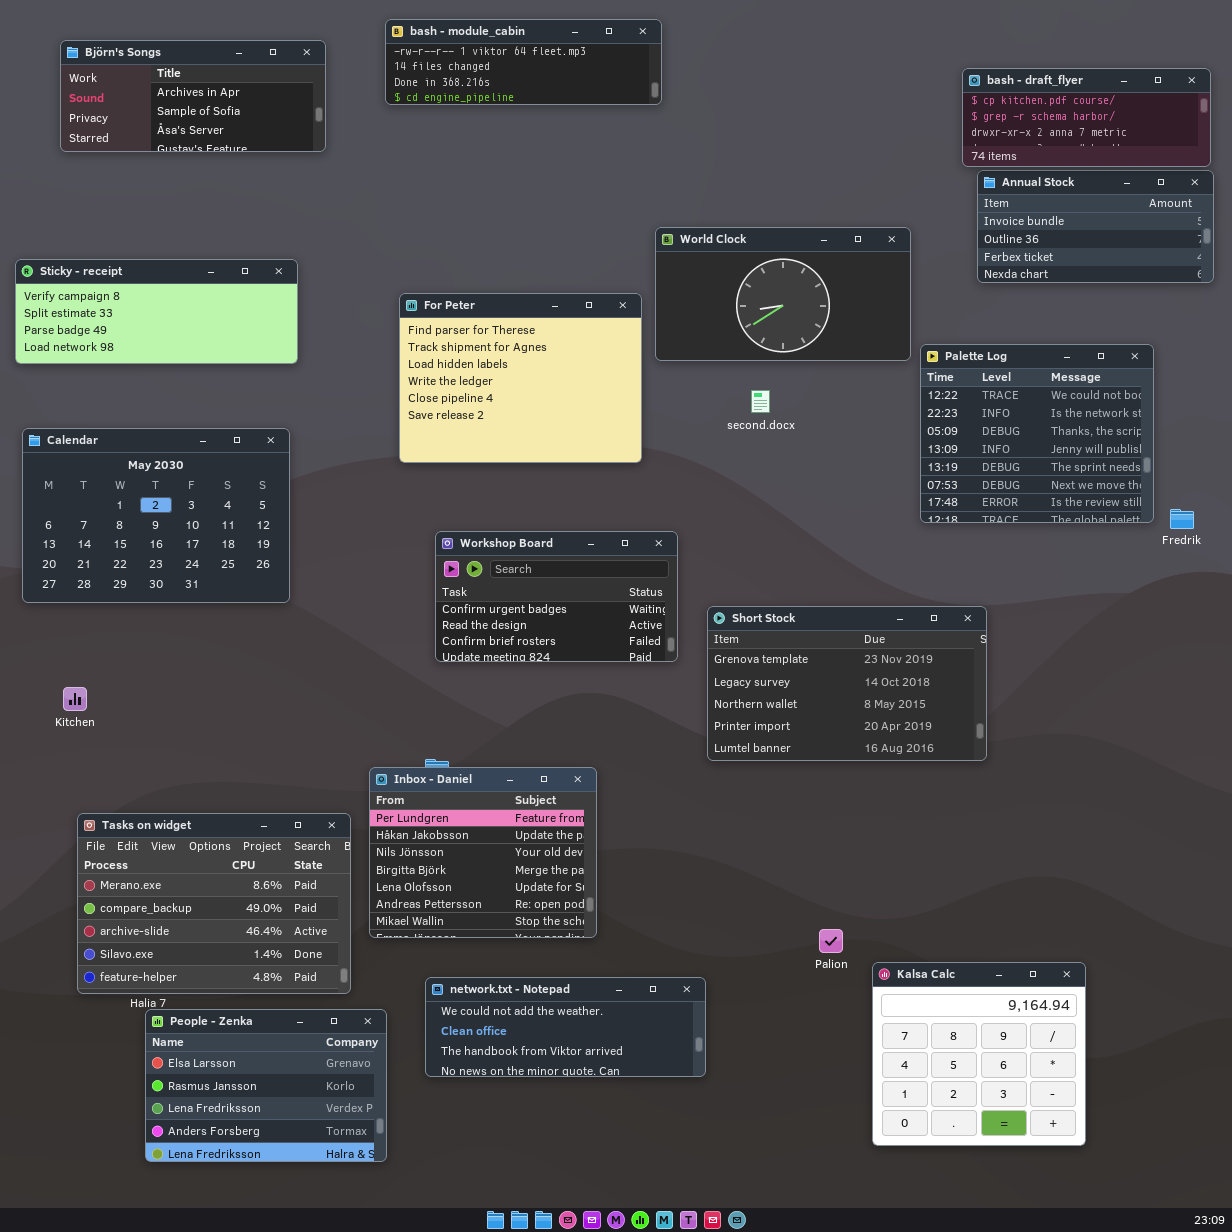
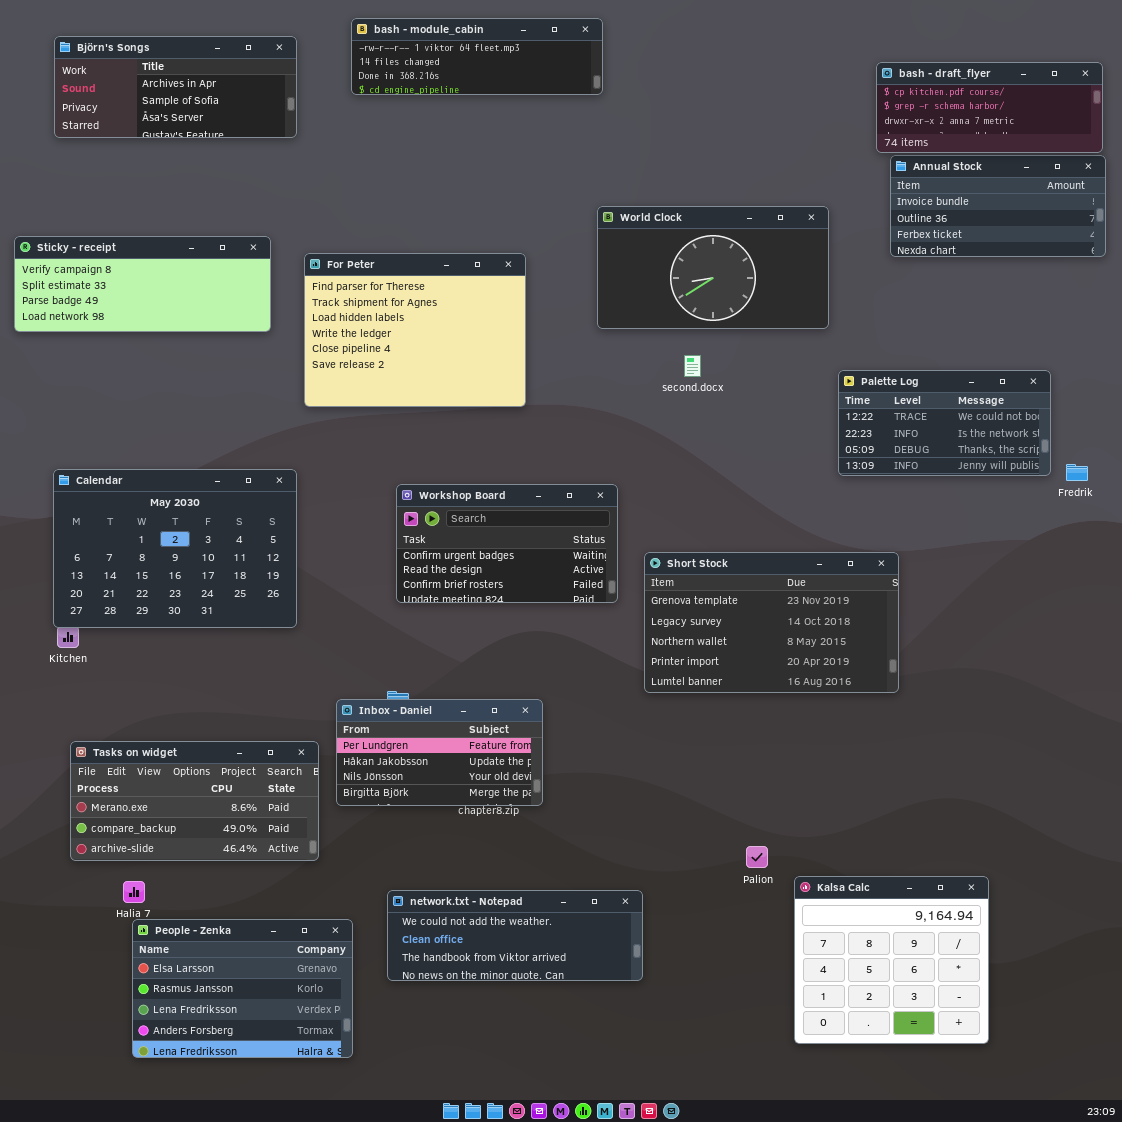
For Peter: [399,293,642,463] -> [304,253,526,407], moved
Palette Log: [920,344,1154,523] -> [838,370,1051,476], resized
Calendar: [22,428,290,603] -> [53,469,297,628], moved
Inbox - Daniel: [369,767,597,938] -> [336,699,543,806], resized
Tasks on widget: [77,813,351,994] -> [70,741,319,861], resized

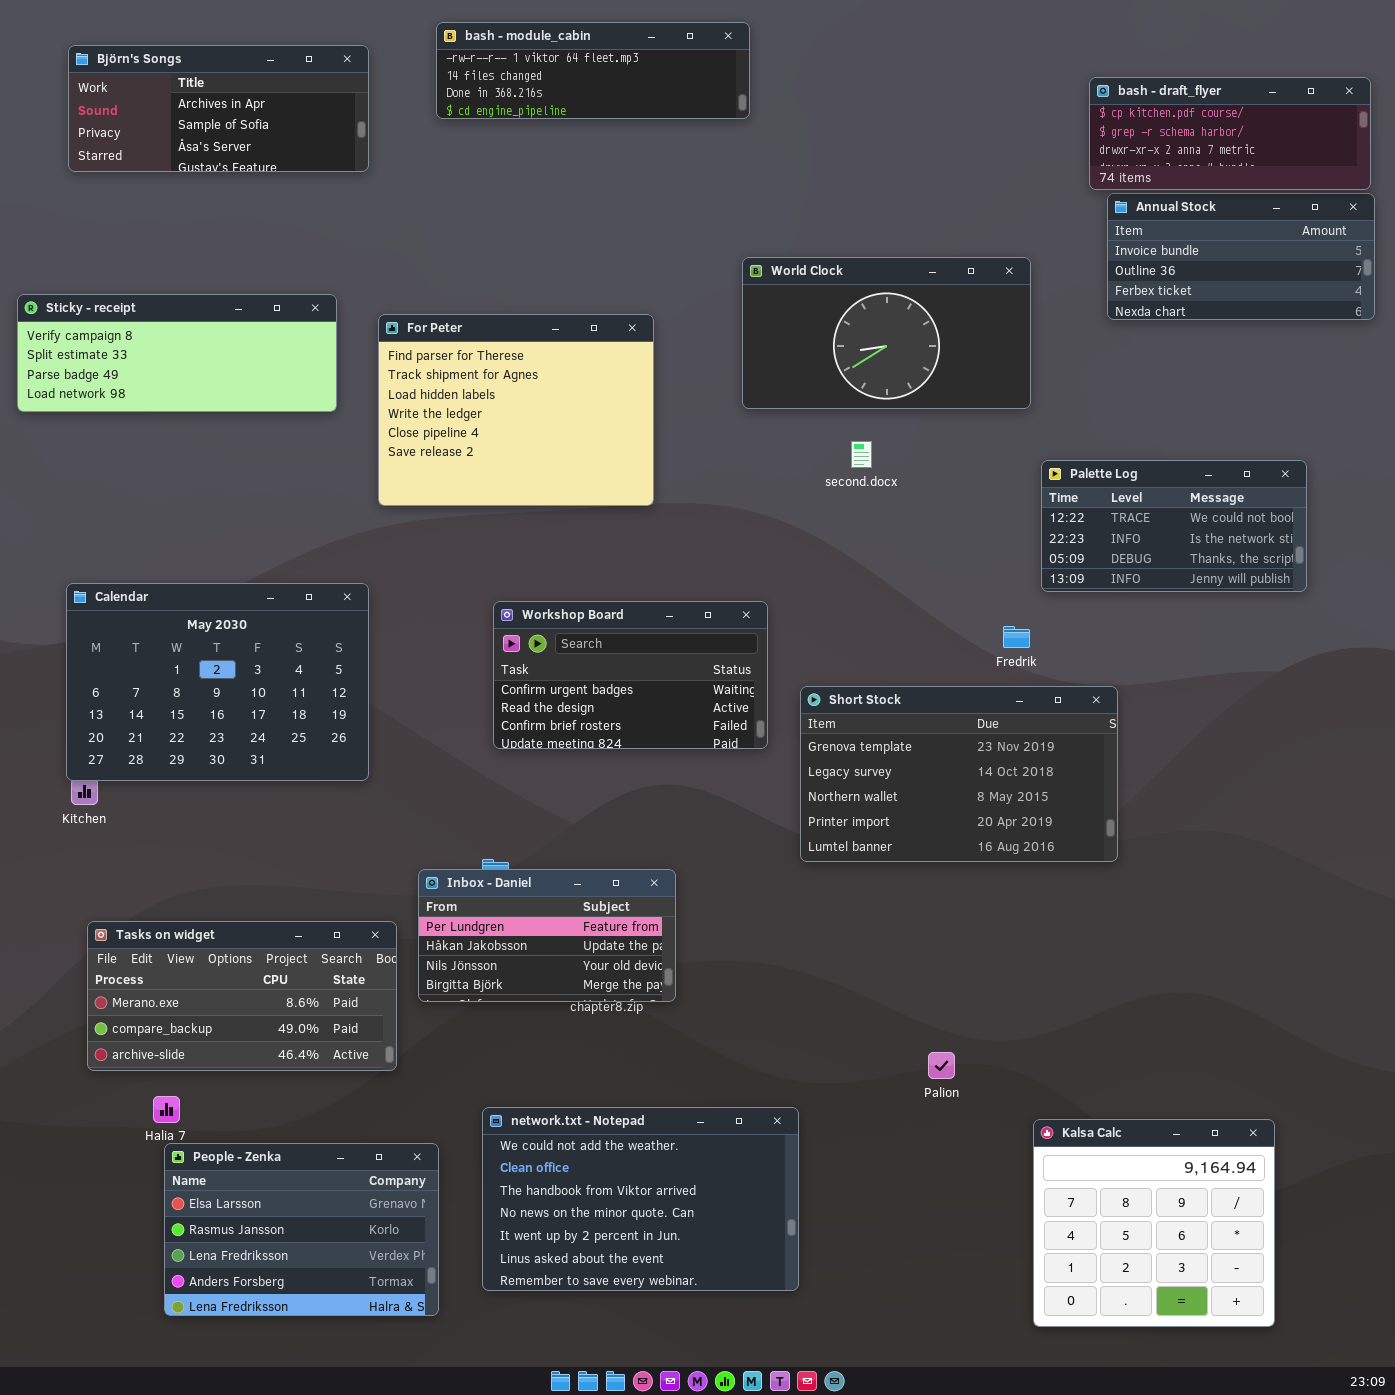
Fredrik: [1066,464,1088,481] -> [1003,626,1030,648], moved
Kalsa Calc: [794,876,989,1044] -> [1033,1119,1275,1327], moved
network.txt - Notepad: [387,890,643,981] -> [482,1107,799,1291], resized

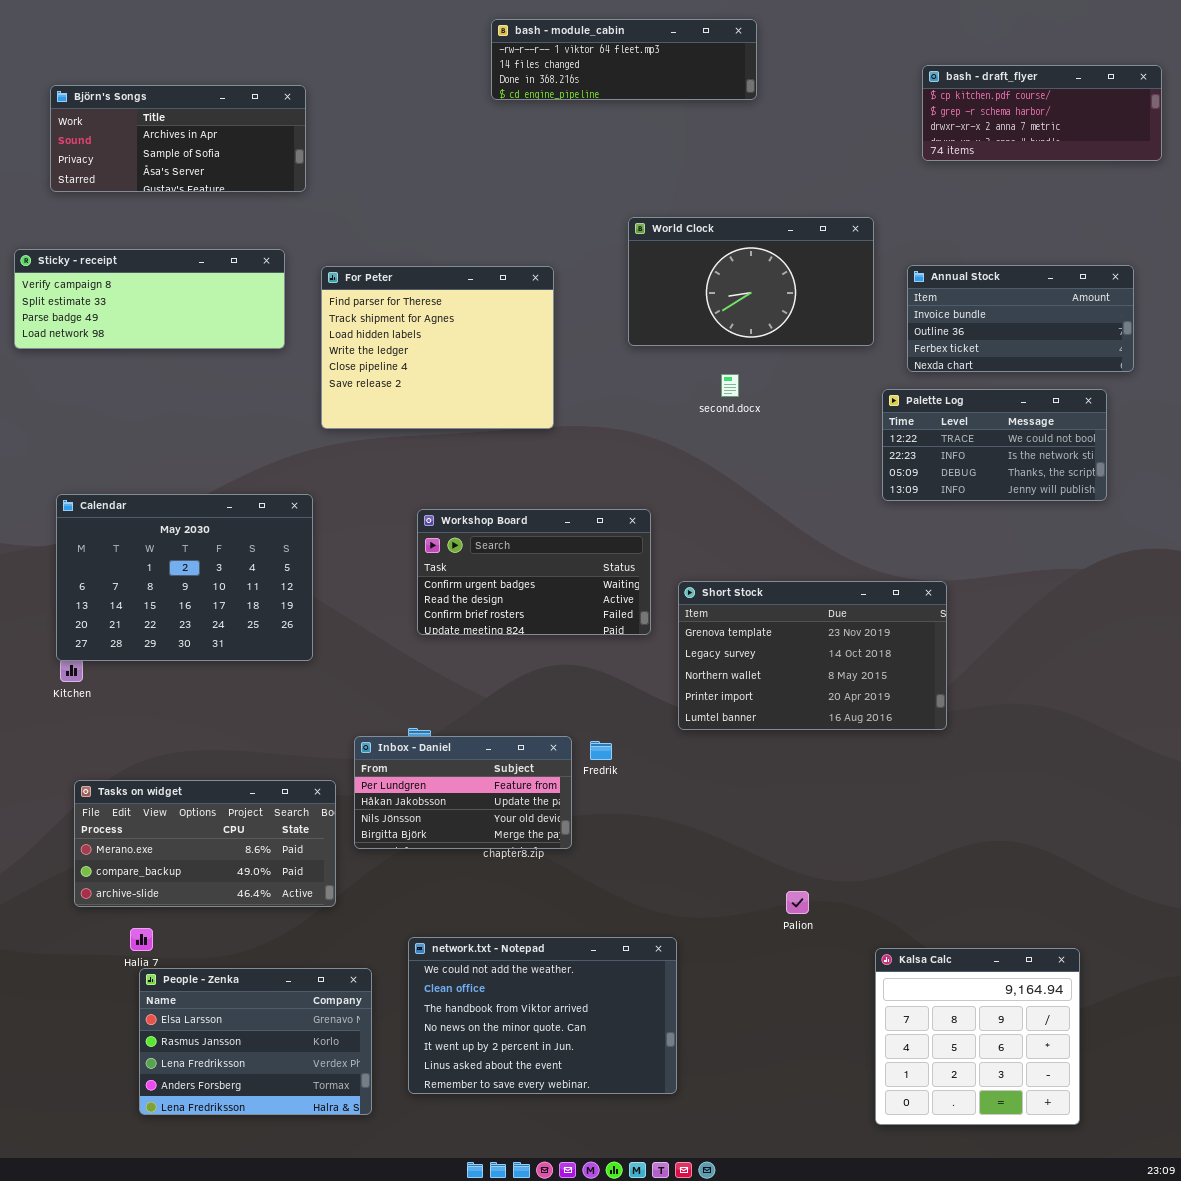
bash - module_cabin: [436,22,750,119] -> [491,19,757,100], moved
Björn's Songs: [68,45,369,172] -> [50,85,306,192], moved
Annual Stock: [1107,193,1375,320] -> [907,265,1134,372], moved
Fredrik: [1003,626,1030,648] -> [590,741,612,760], moved

